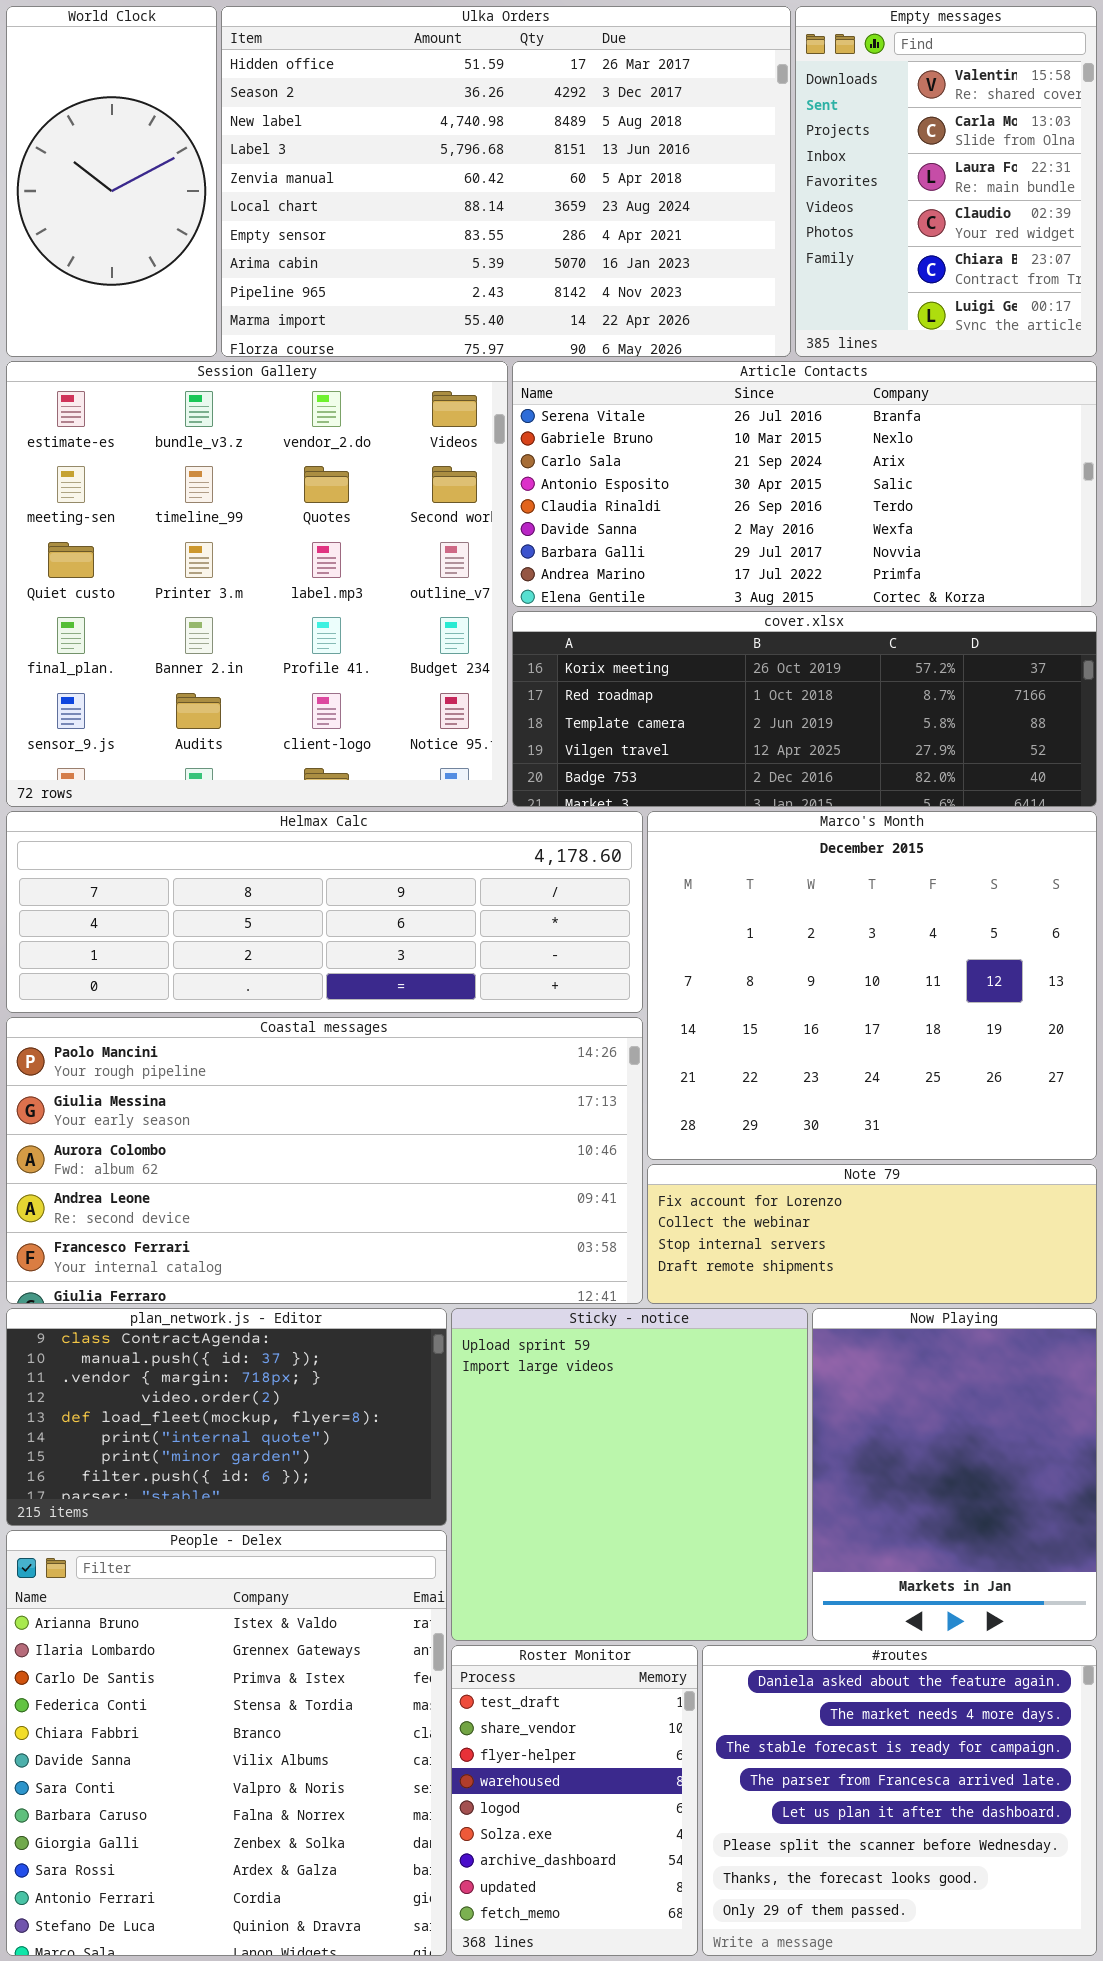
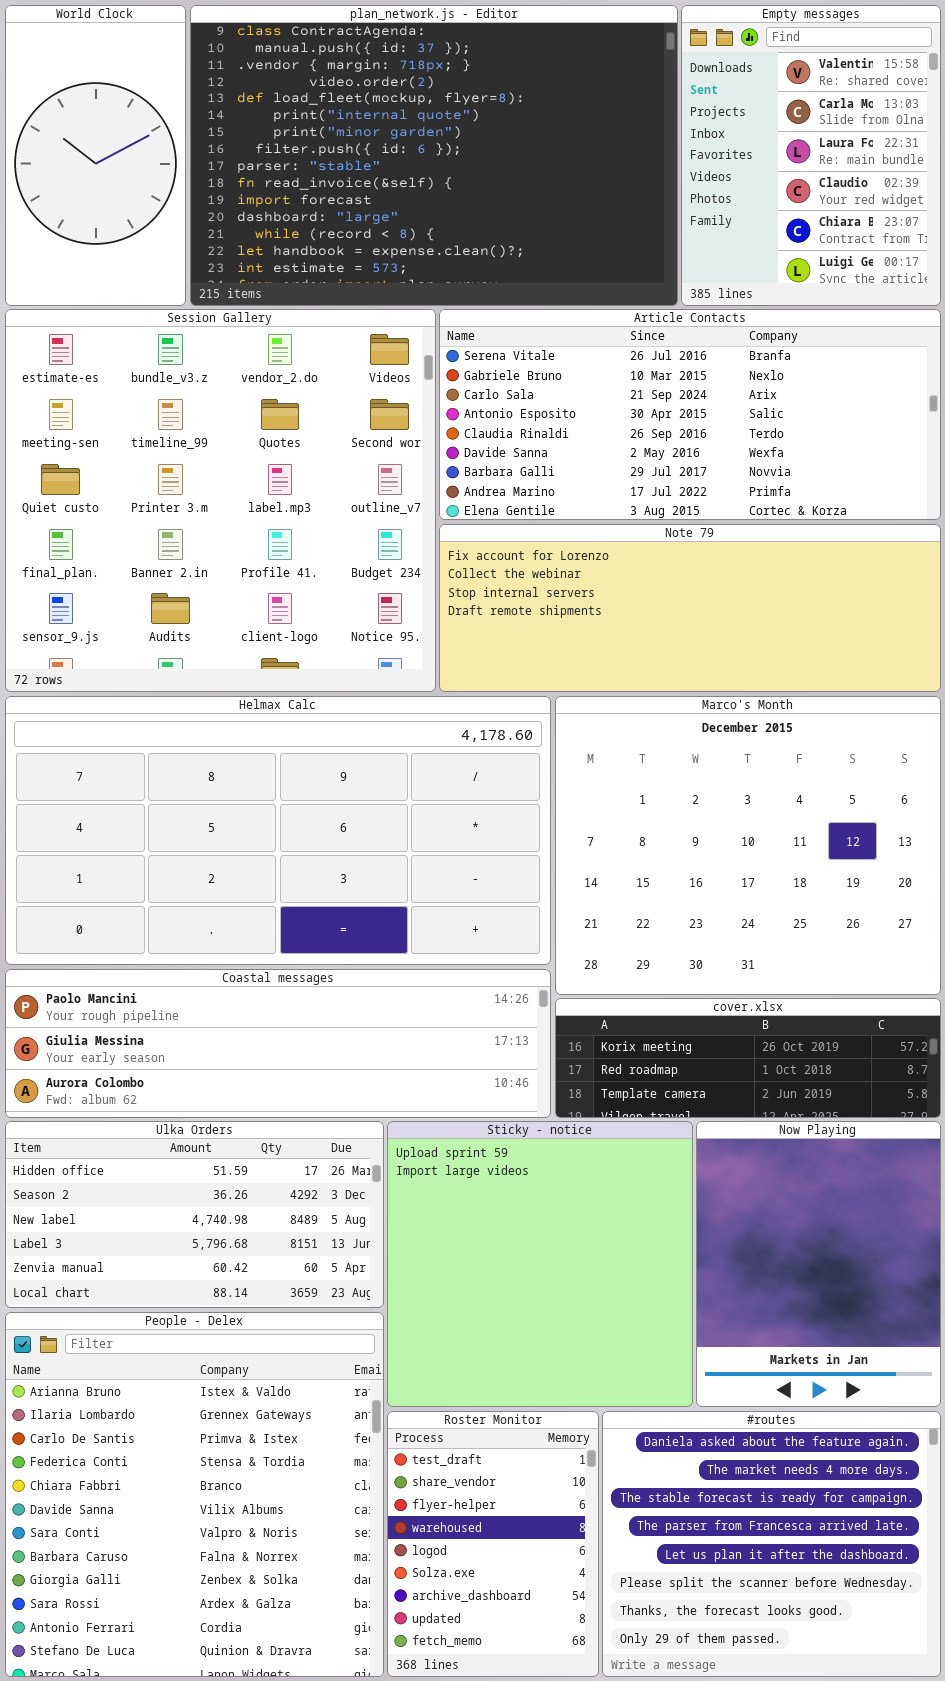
Ulka Orders: [221,6,791,357] -> [5,1121,384,1308], moved, resized
cover.xlsx: [512,611,1097,807] -> [555,998,941,1118], moved, resized
Helmax Calc: [6,811,643,1013] -> [5,696,551,965], resized
Coastal messages: [6,1017,643,1304] -> [5,969,551,1118], resized
Note 79: [647,1164,1097,1304] -> [439,524,941,692], moved, resized
plan_network.js - Editor: [6,1308,447,1526] -> [190,5,678,306], moved, resized

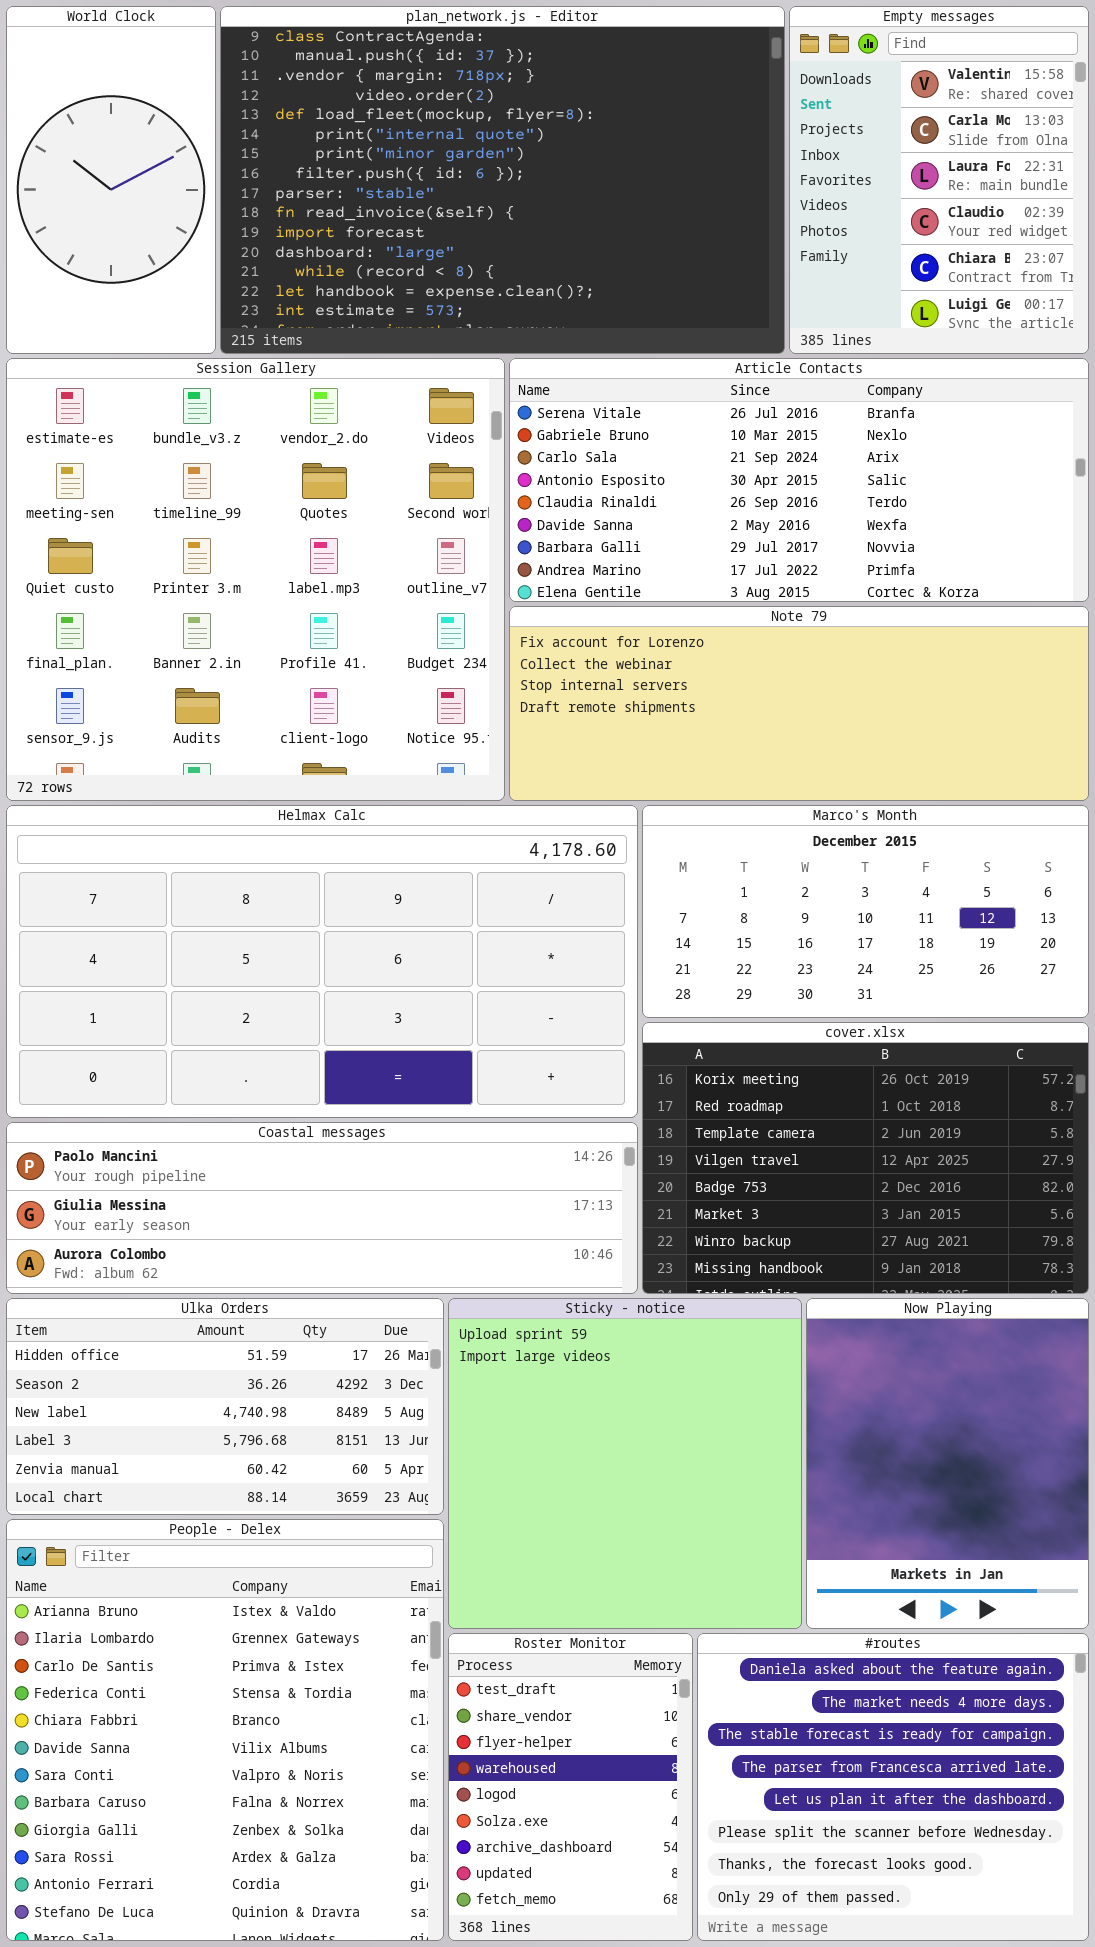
Marco's Month: [555,696,941,995] -> [642,805,1089,1018], resized
cover.xlsx: [555,998,941,1118] -> [642,1022,1089,1294], resized

